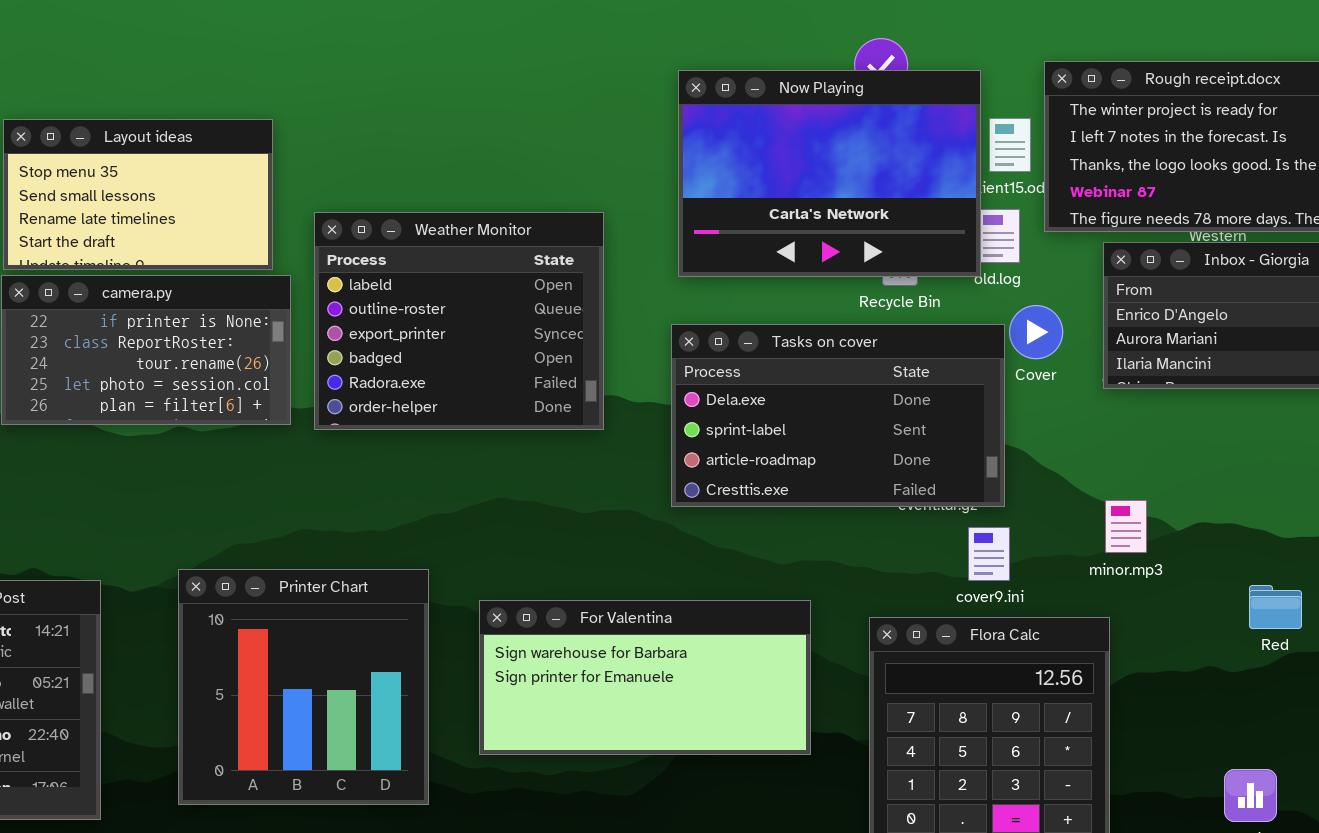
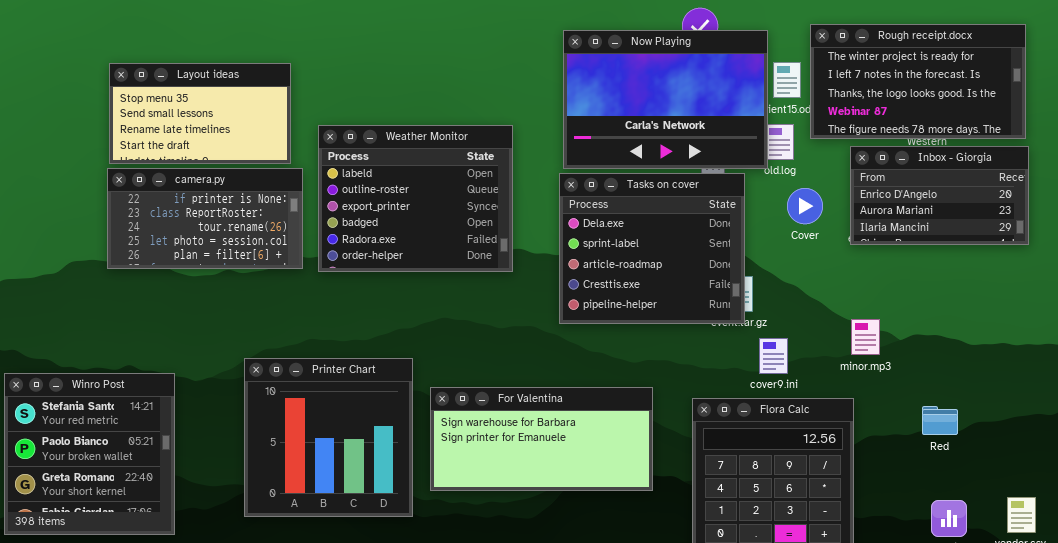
Tasks on cover: [671,324,1005,507] -> [559,173,745,324], resized
Printer Chart: [178,569,429,805] -> [244,358,413,517], moved
Red: [1249,585,1302,629] -> [922,406,958,435], moved

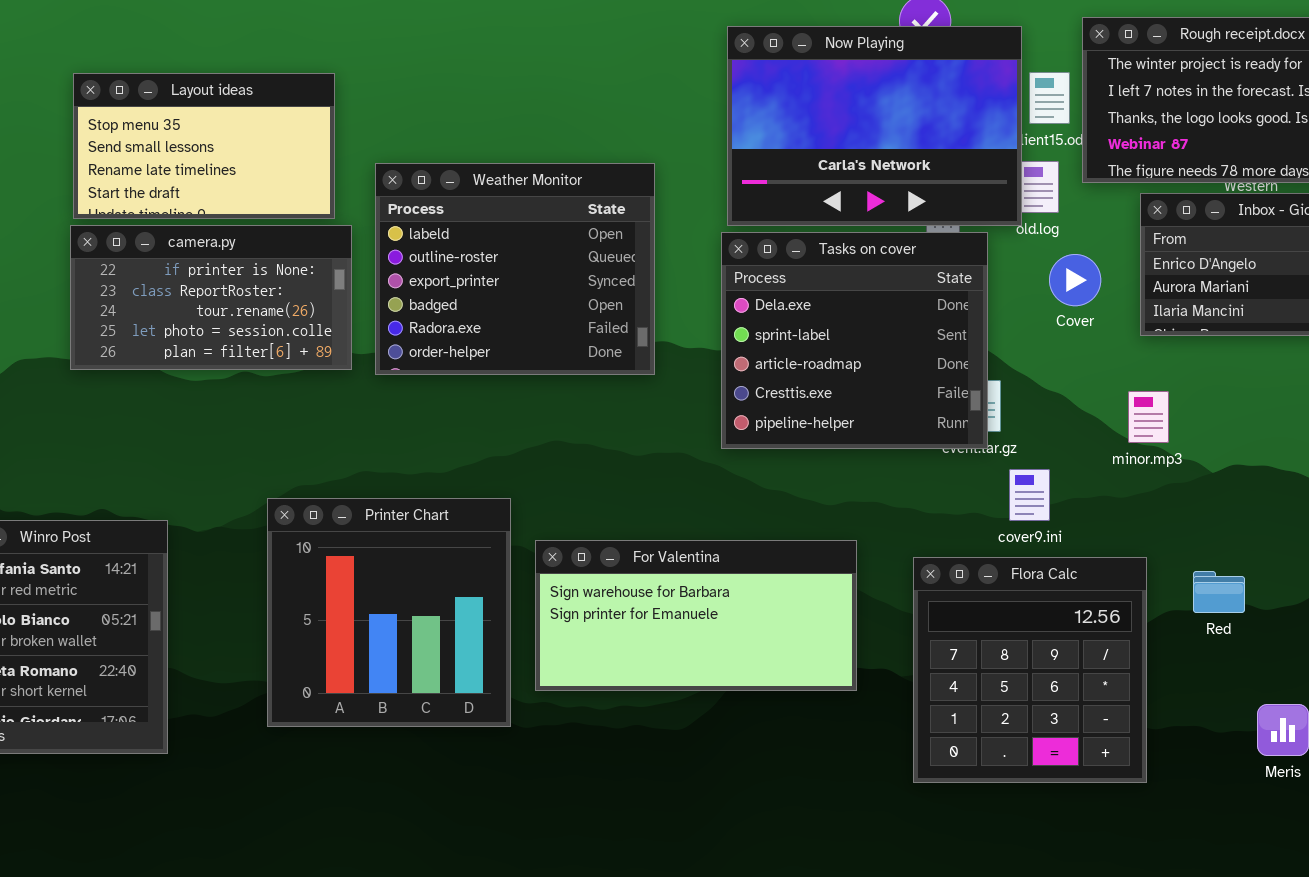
minor.mp3: [851,319,880,355] -> [1128,391,1169,443], moved
Red: [922,406,958,435] -> [1193,571,1245,613], moved

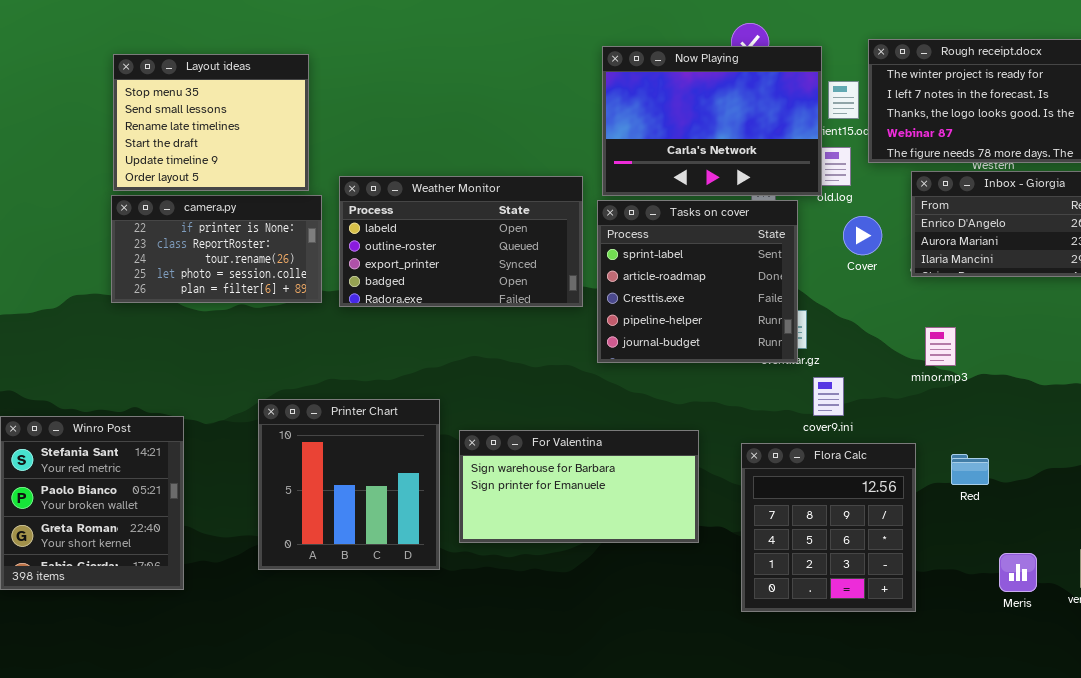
Layout ideas: [73,73,335,219] -> [113,54,309,191], resized
Weather Monitor: [375,163,655,375] -> [339,176,583,307], resized
Tasks on cover: [721,232,988,449] -> [597,200,798,363], scrolled down 1 row
minor.mp3: [1128,391,1169,443] -> [925,327,956,366], moved

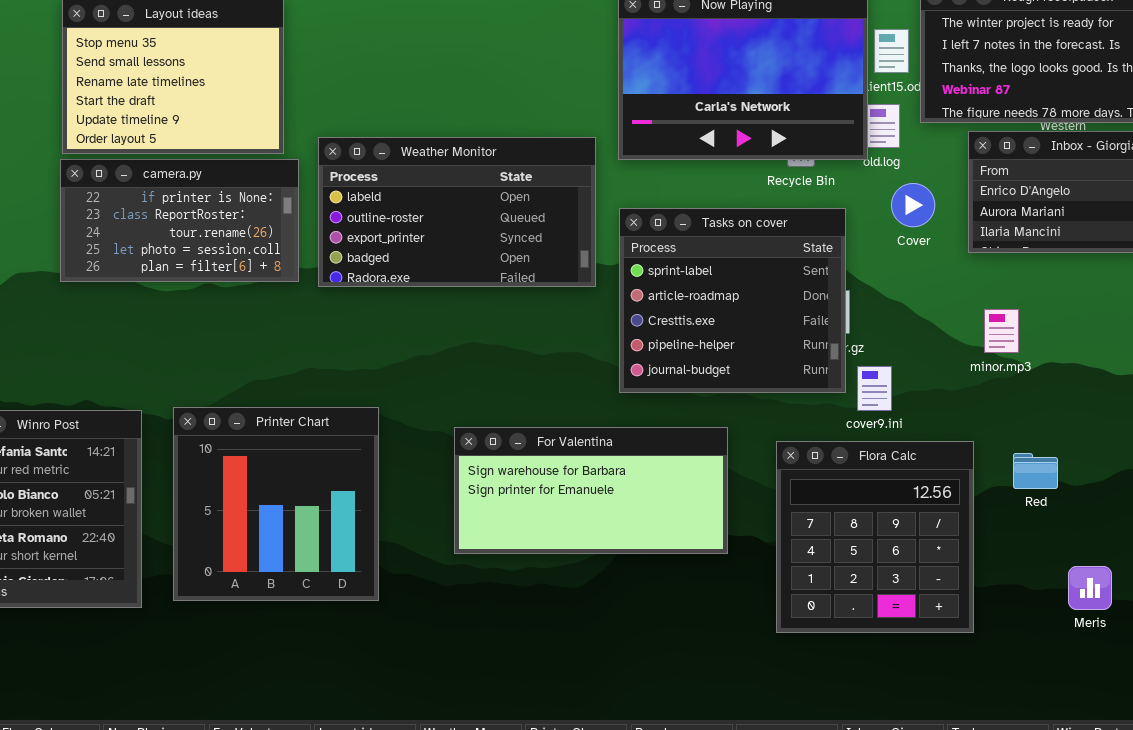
Tasks on cover: [597,200,798,363] -> [619,208,846,393], moved
Printer Chart: [258,399,440,570] -> [173,407,379,601], moved

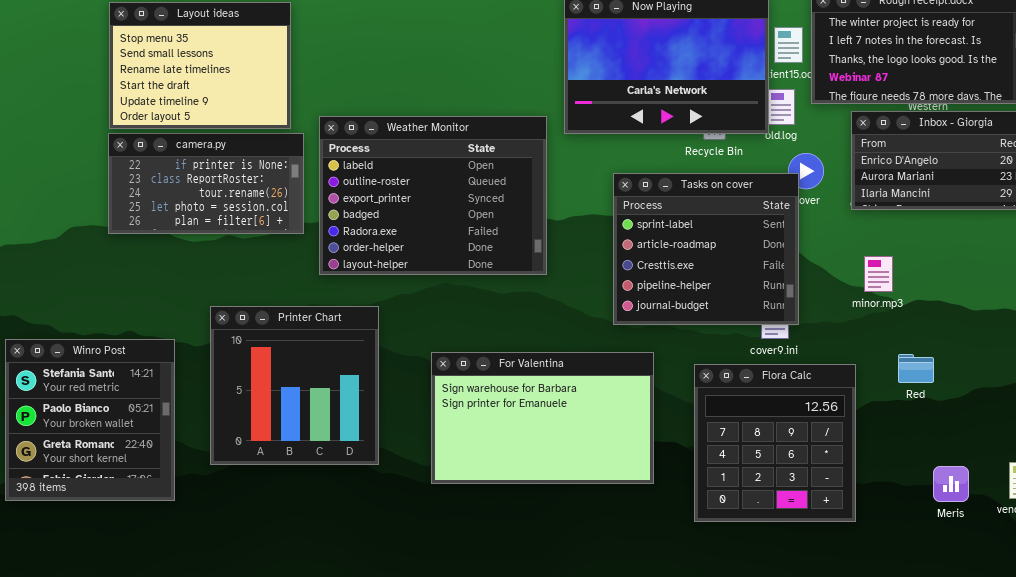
Weather Monitor: [318,137,596,287] -> [319,116,547,275], resized
Tasks on cover: [619,208,846,393] -> [613,173,799,325], moved
Printer Chart: [173,407,379,601] -> [210,306,379,465], moved
For Valentina: [454,427,728,554] -> [431,352,654,484], resized
Red: [1013,453,1058,489] -> [898,354,934,383], moved

